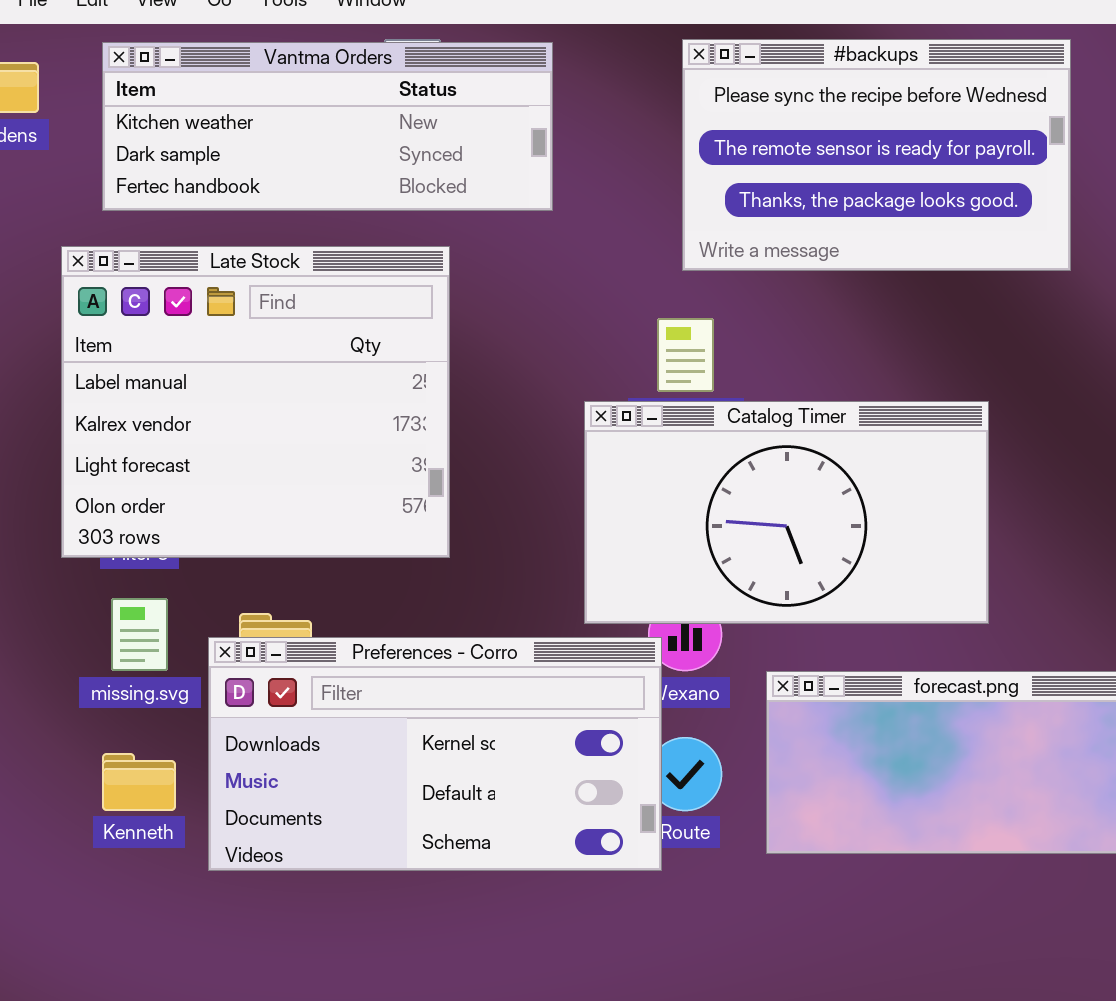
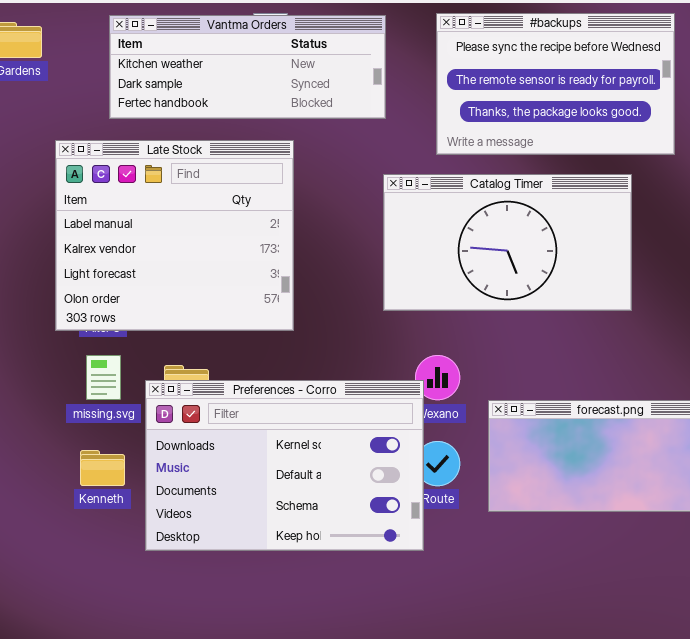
Vantma Orders: [102,42,553,211] -> [109,15,386,119], moved
Catalog Timer: [584,401,989,624] -> [383,174,632,311], moved
Preferences - Corro: [208,637,662,871] -> [145,380,424,551], resized

